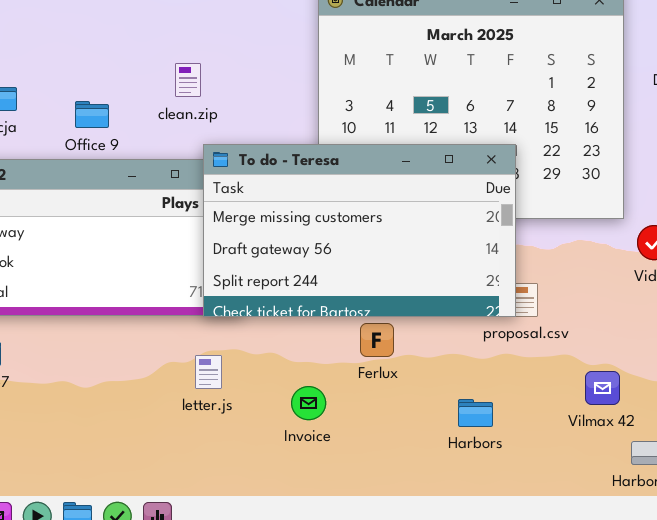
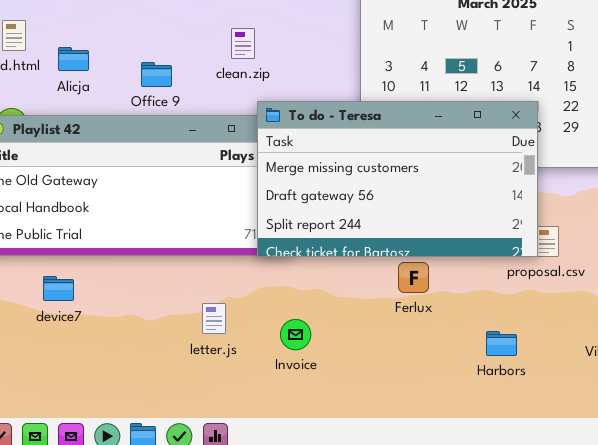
letter.js: [195,355,222,389] -> [202,303,226,334], moved
Invoice: [291,386,326,420] -> [280,319,311,350], moved

